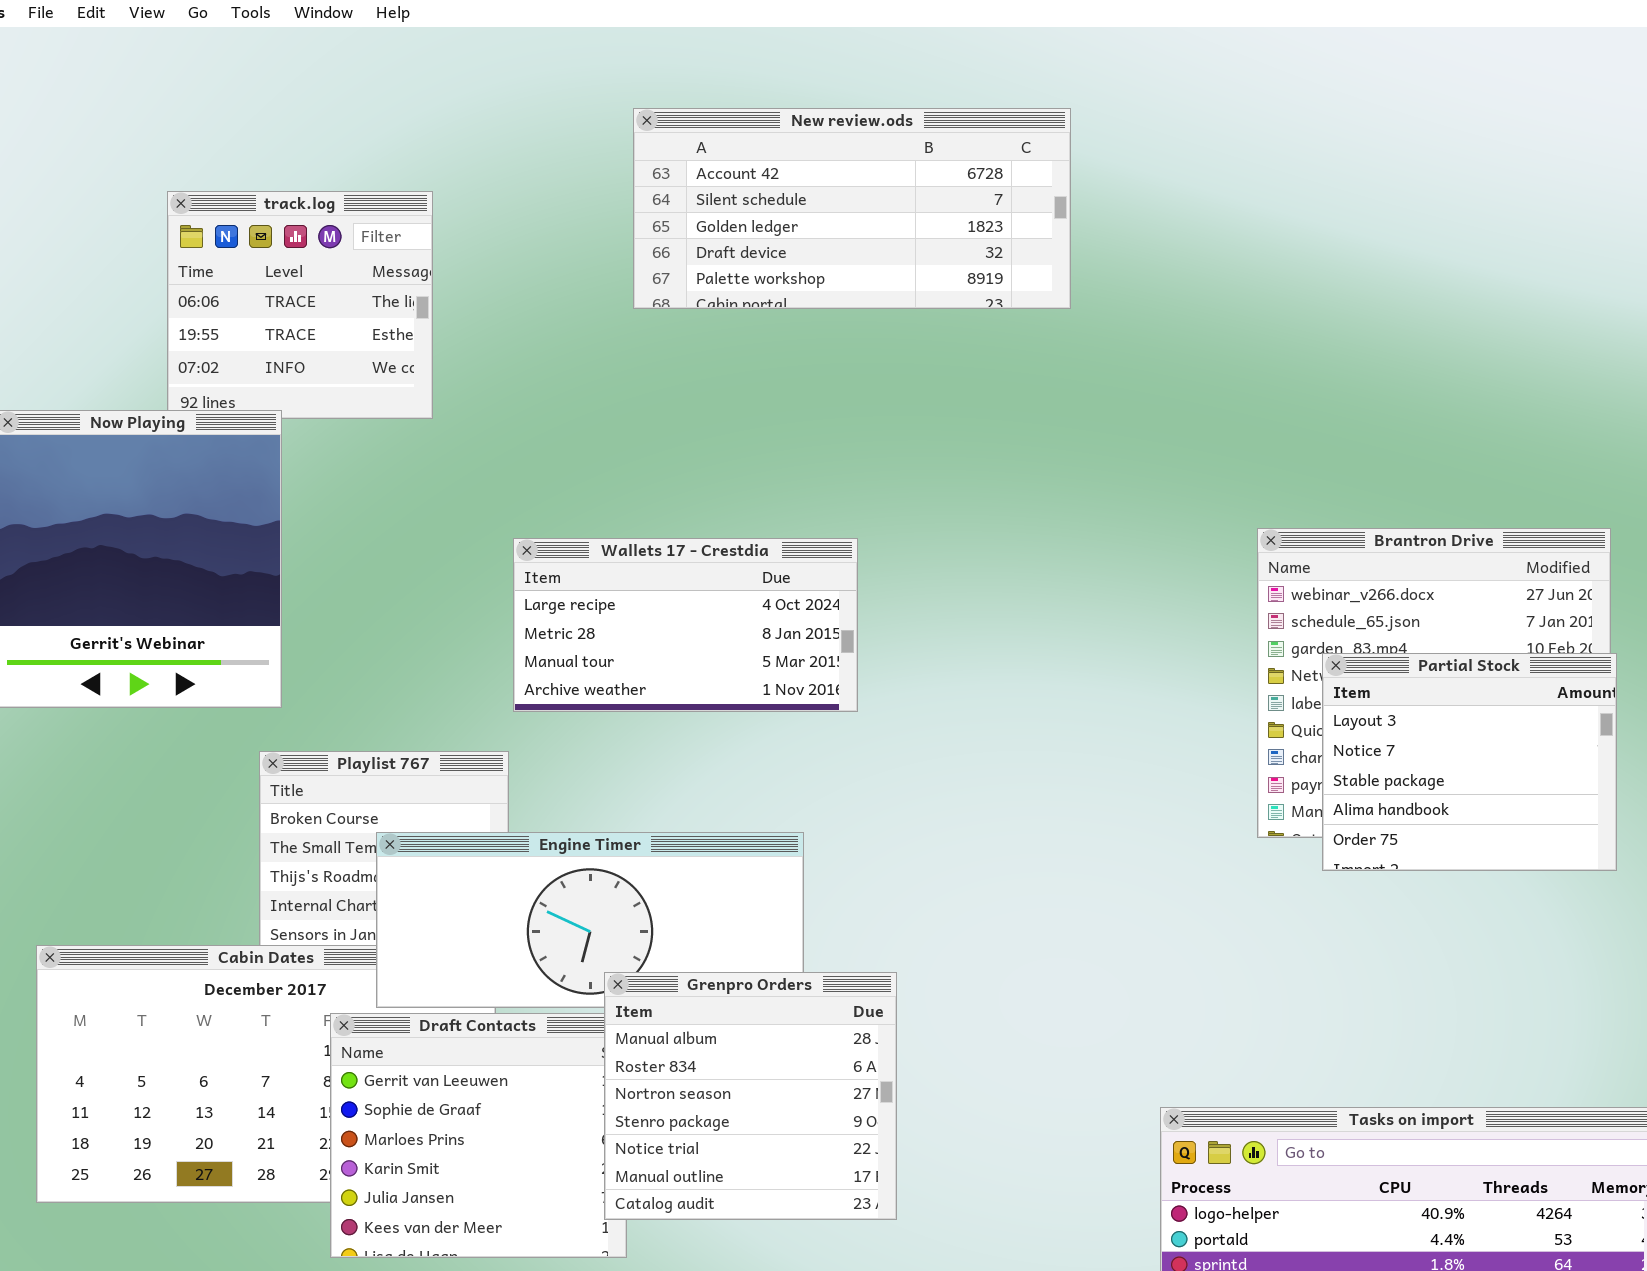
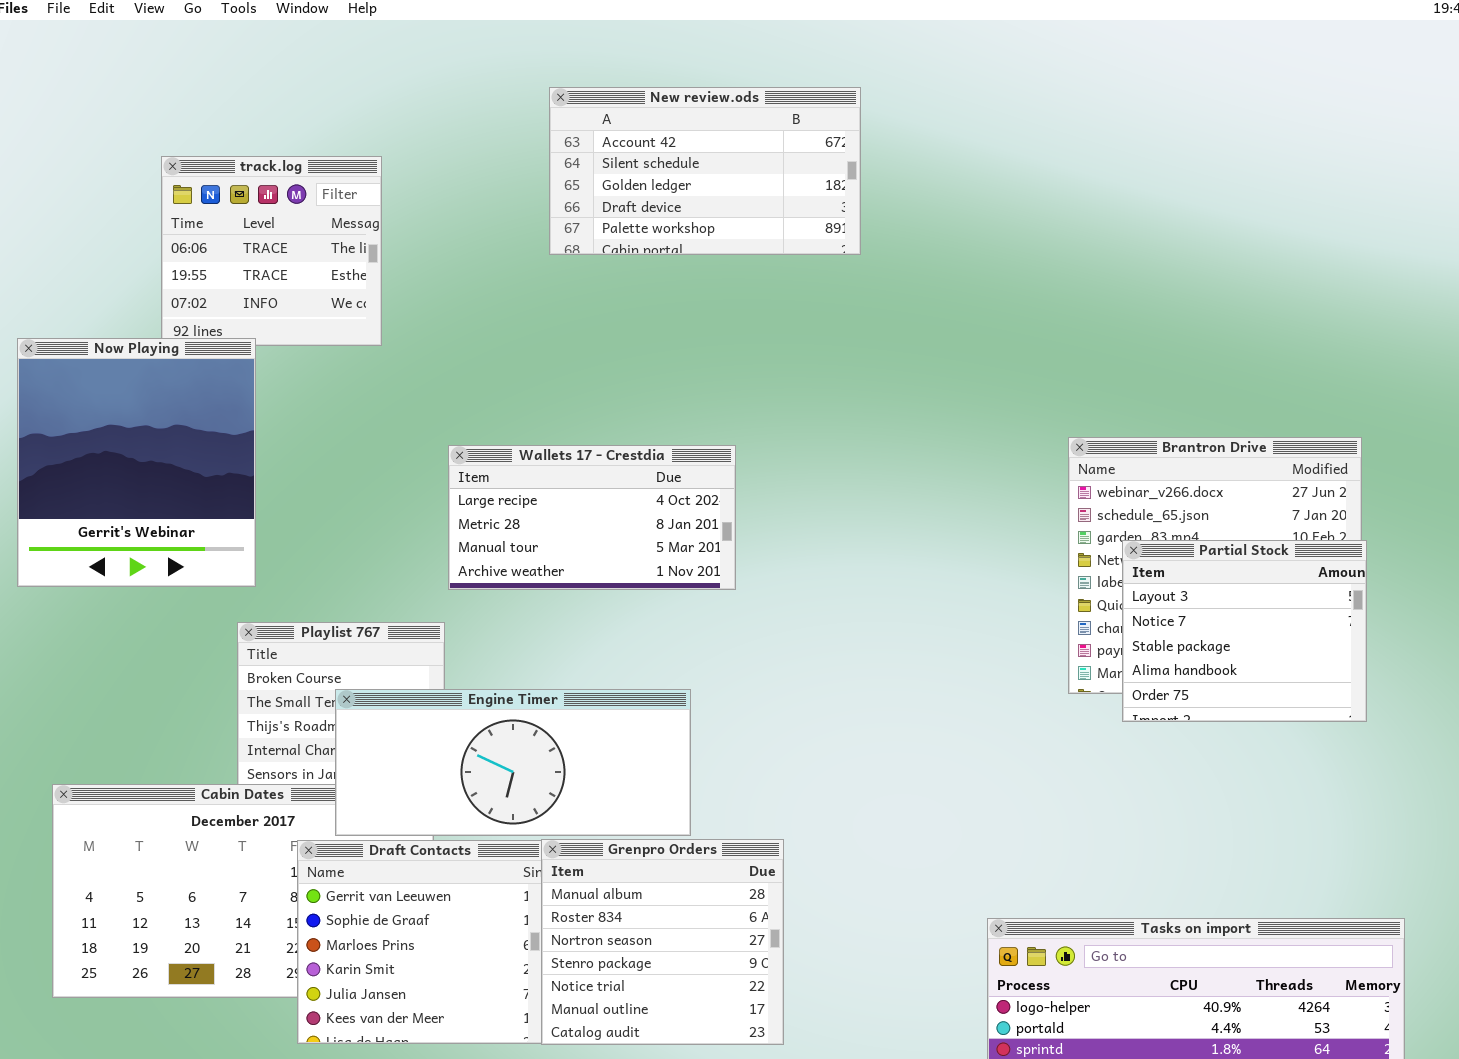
New review.ods: [633,108,1071,309] -> [549,87,861,255], resized
Grenpro Orders: [604,972,897,1220] -> [541,839,784,1045], moved

